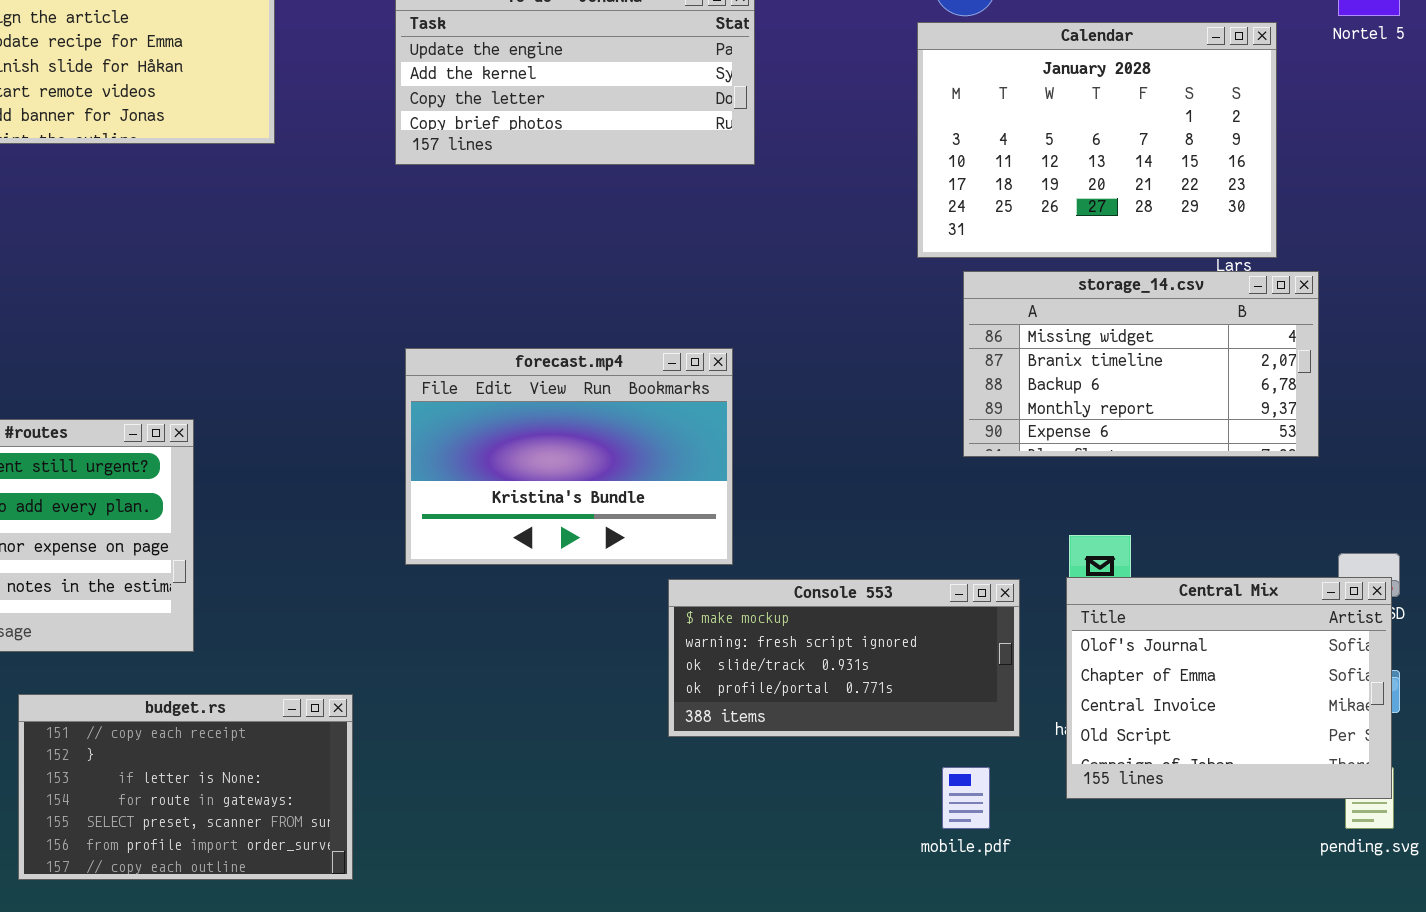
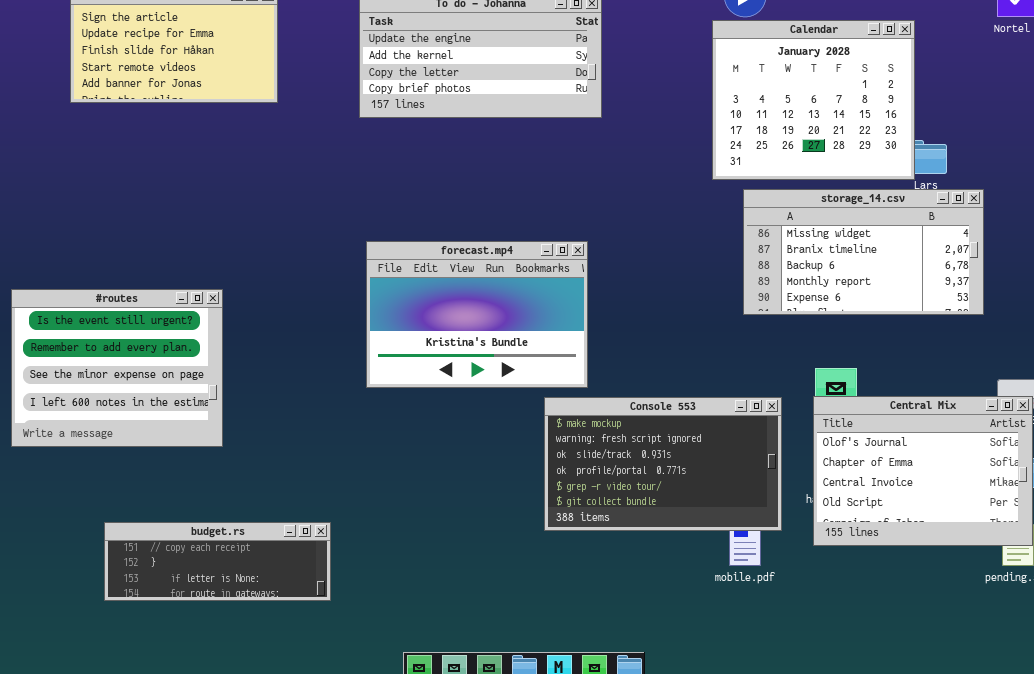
Calendar: [917,22,1277,258] -> [712,20,915,180], resized
Console 553: [668,579,1020,737] -> [544,397,782,531], resized
budget.rs: [18,694,353,880] -> [104,522,331,601], resized

